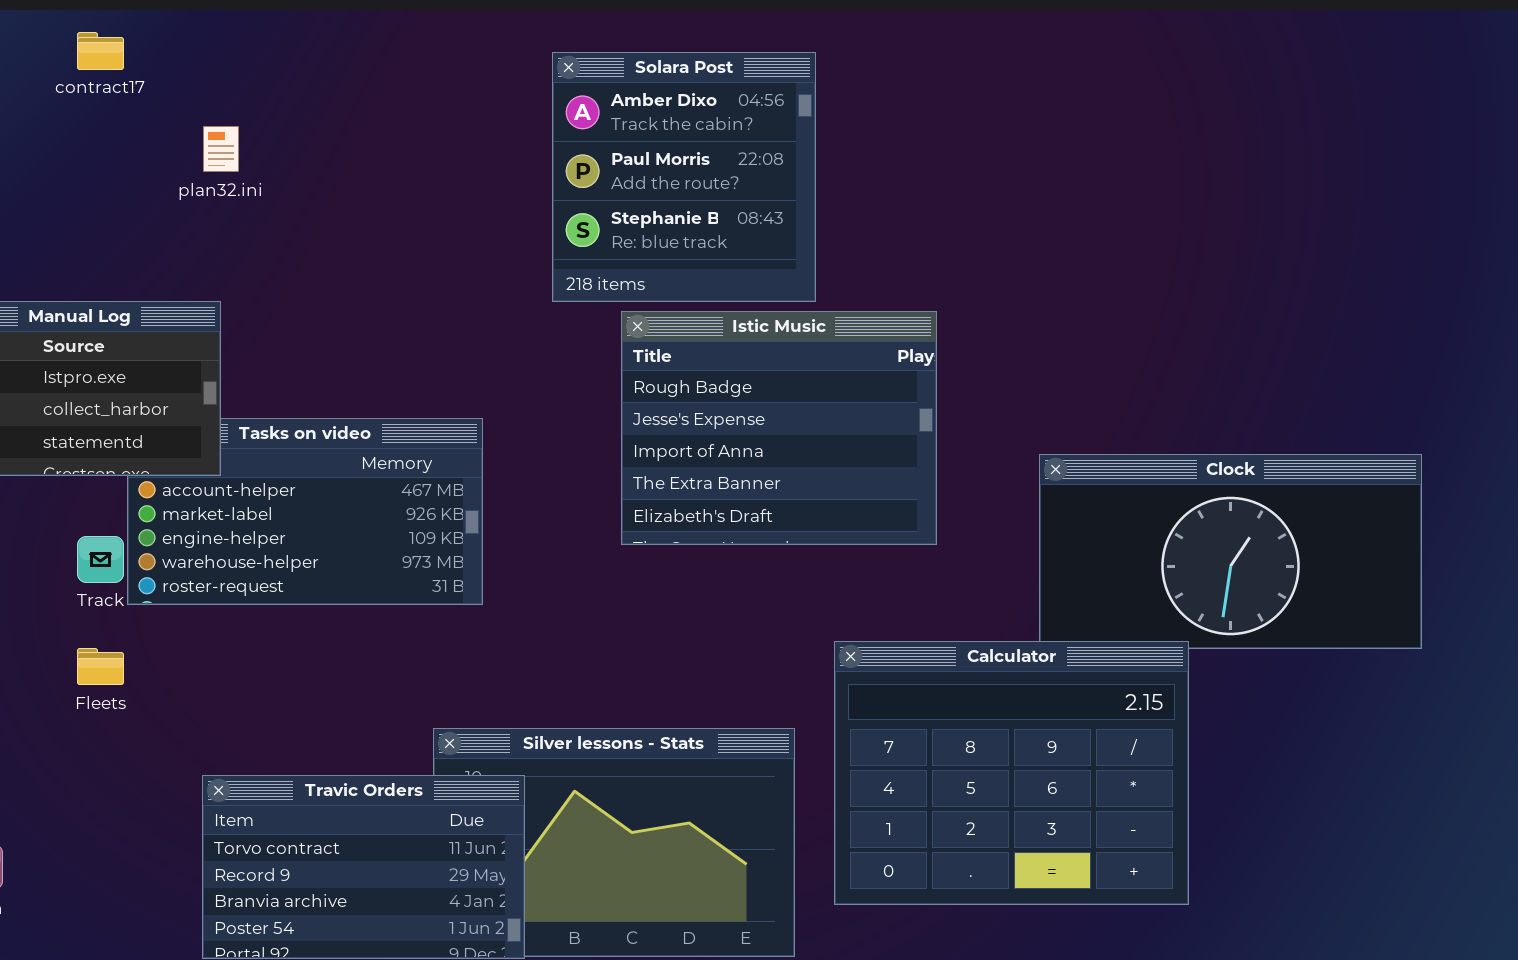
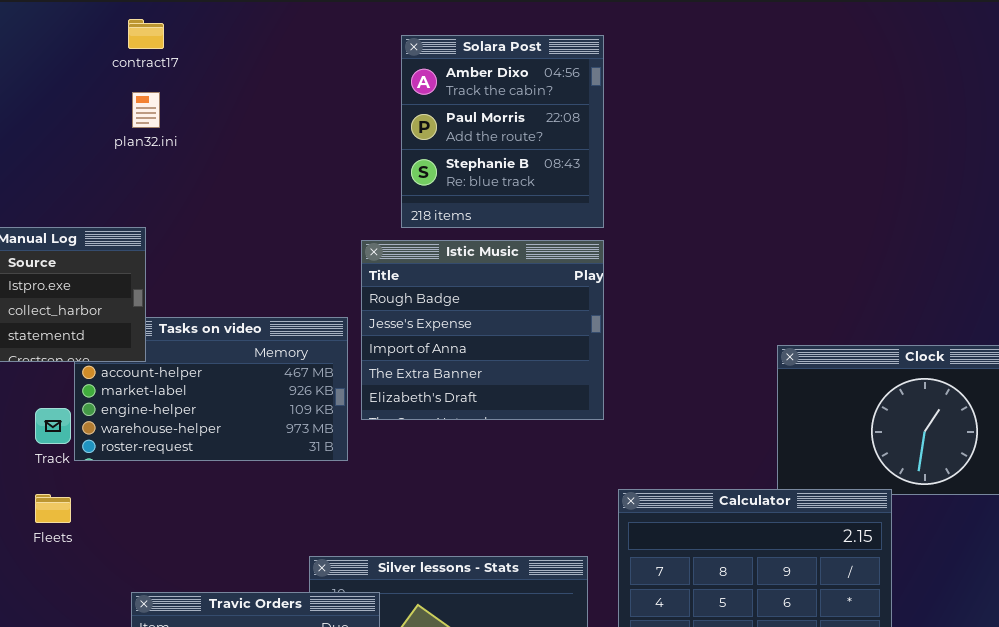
contract17: [77,32,124,70] -> [128,19,164,49], moved
Istic Music: [621,311,937,545] -> [361,240,604,420], moved

